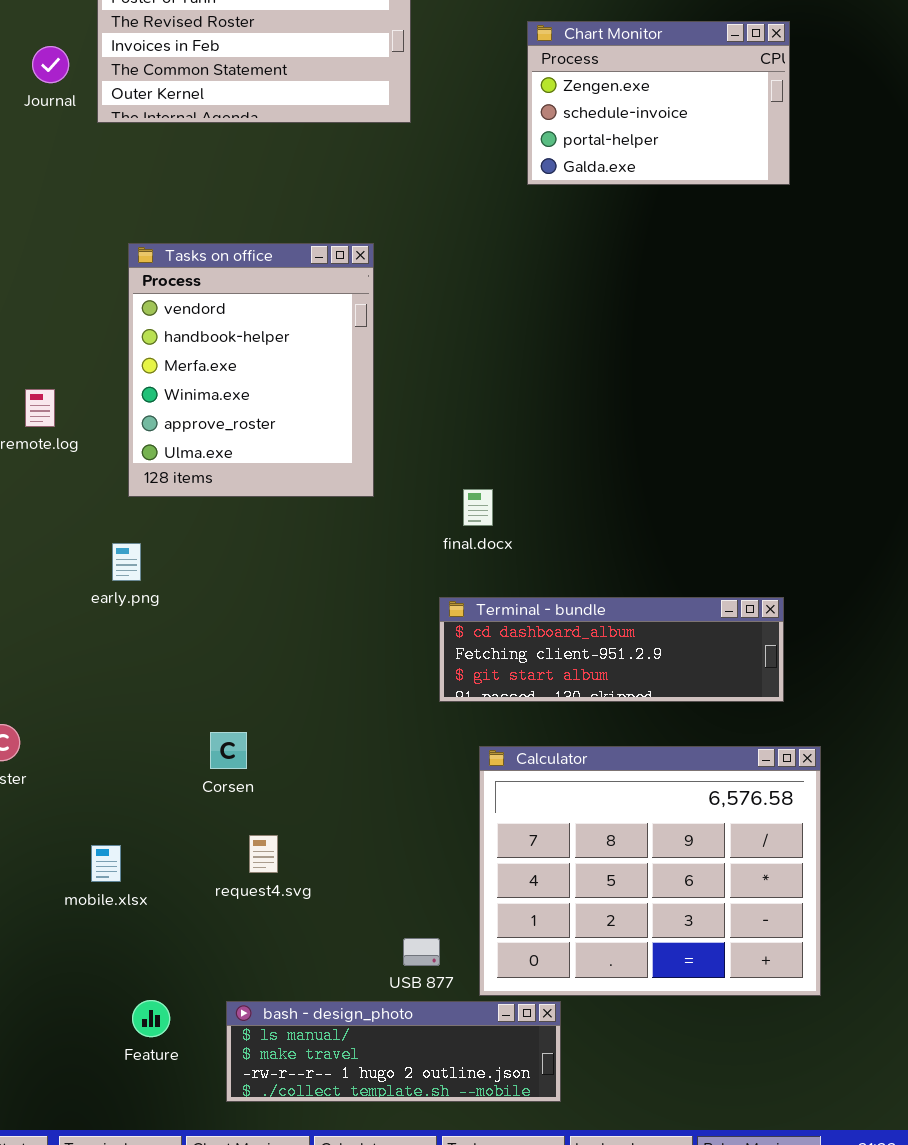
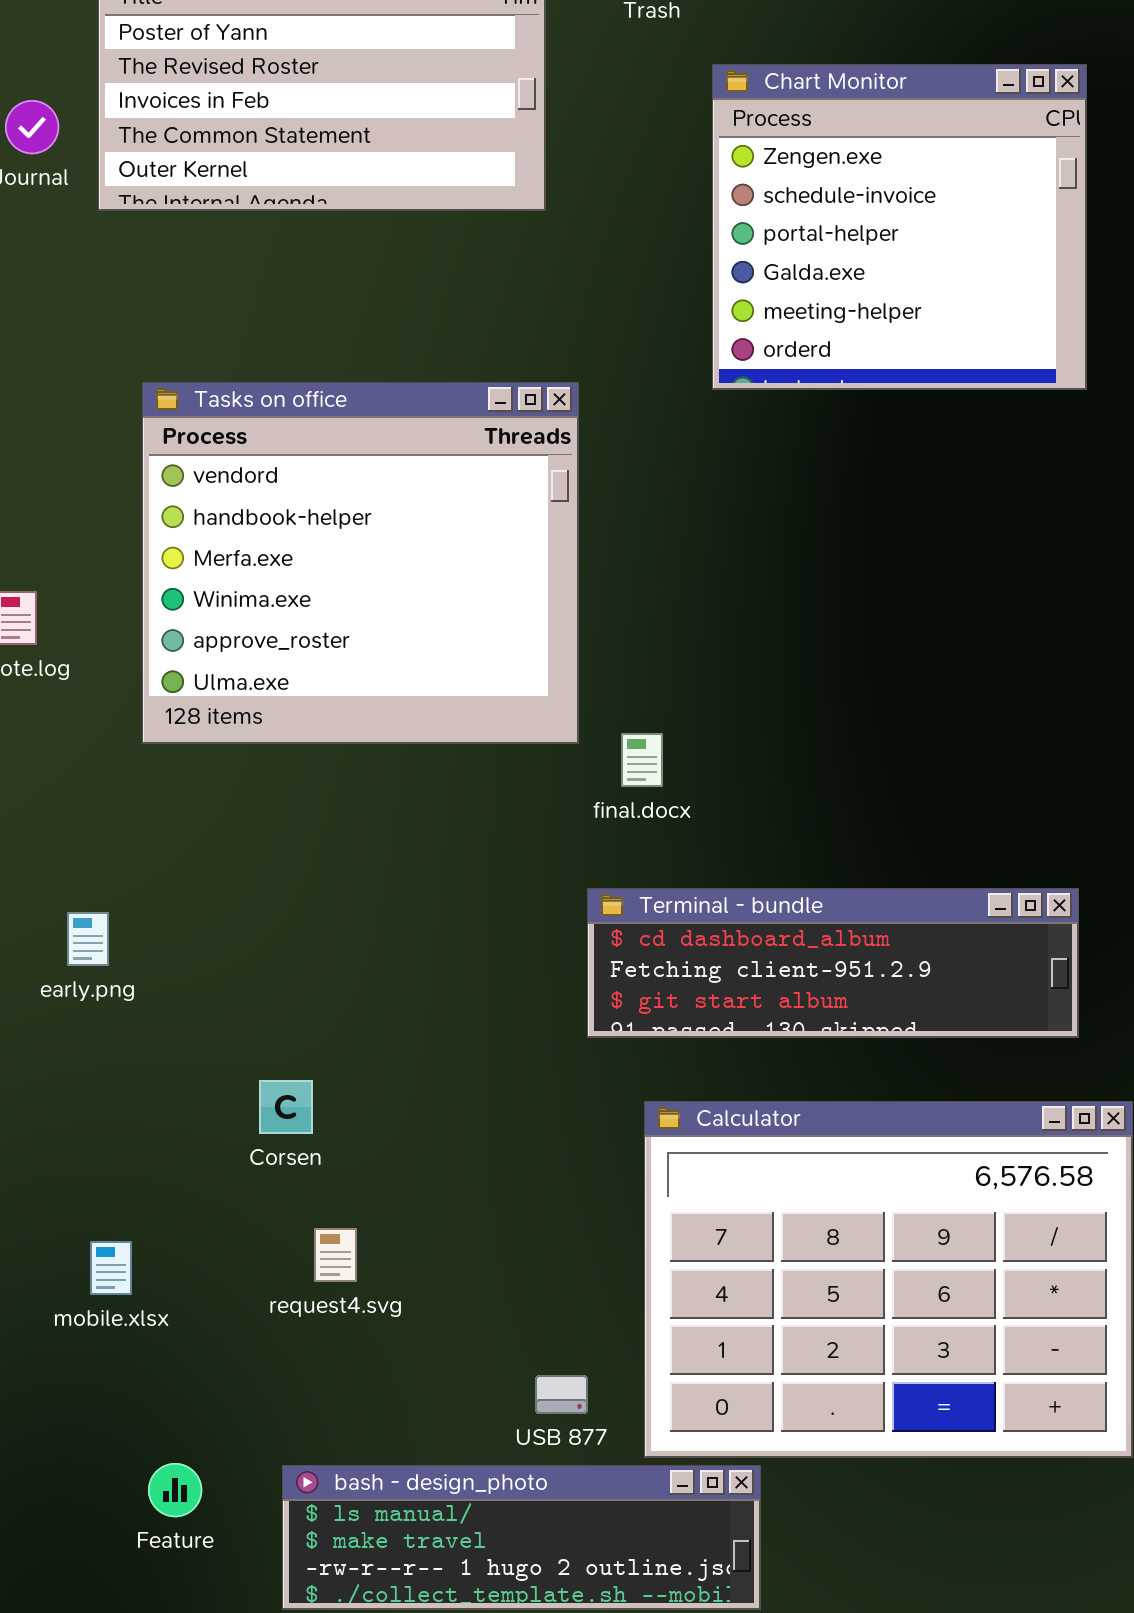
Chart Monitor: [527,21,790,185] -> [712,64,1087,390], resized
Tasks on office: [128,243,374,497] -> [142,382,579,744], resized
early.png: [112,543,141,581] -> [67,912,109,966], moved

